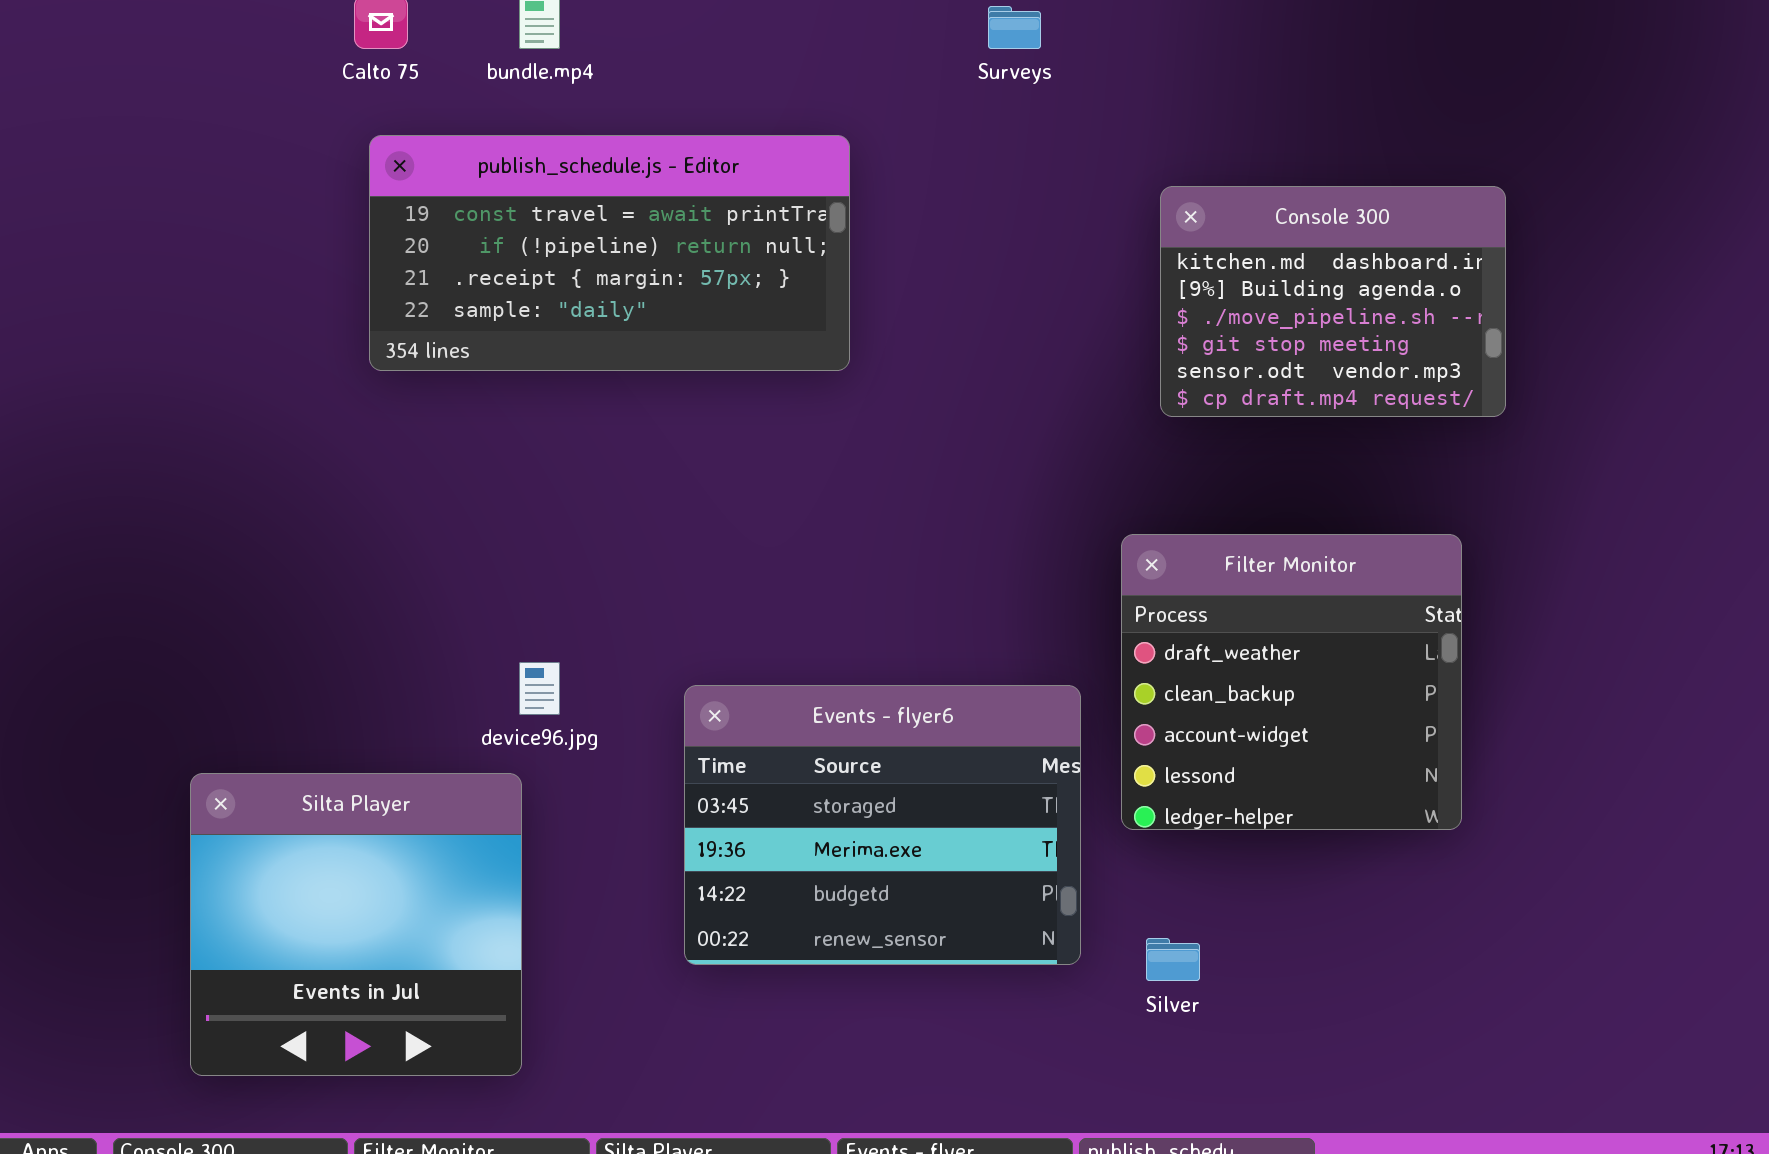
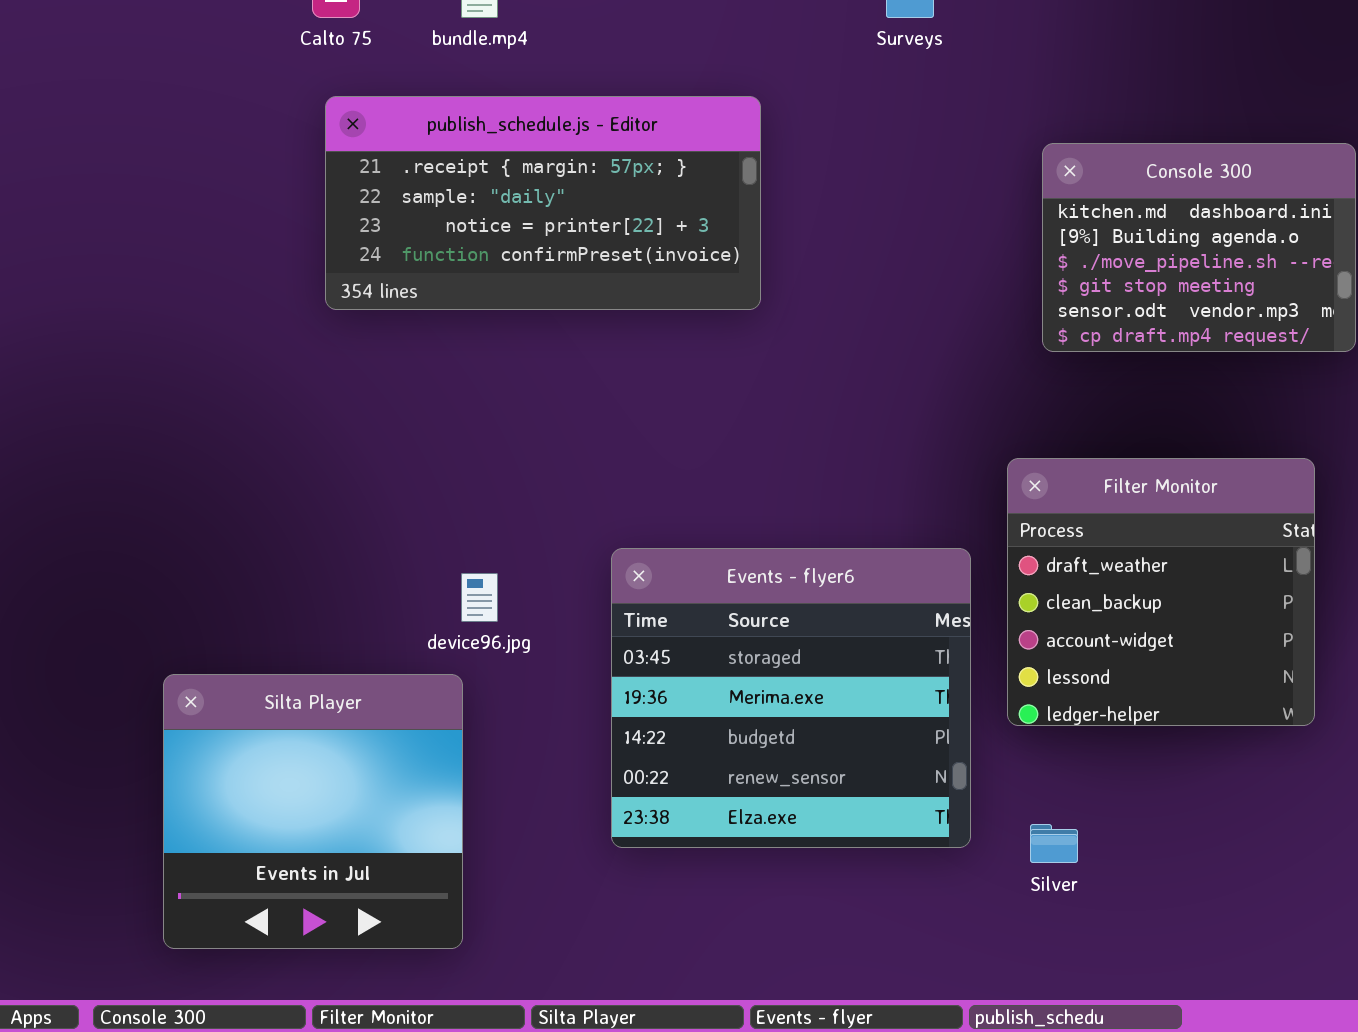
publish_schedule.js - Editor: [369,135,850,371] -> [325,96,761,310], scrolled down 2 rows
Events - flyer6: [684,685,1081,965] -> [611,548,971,848], resized

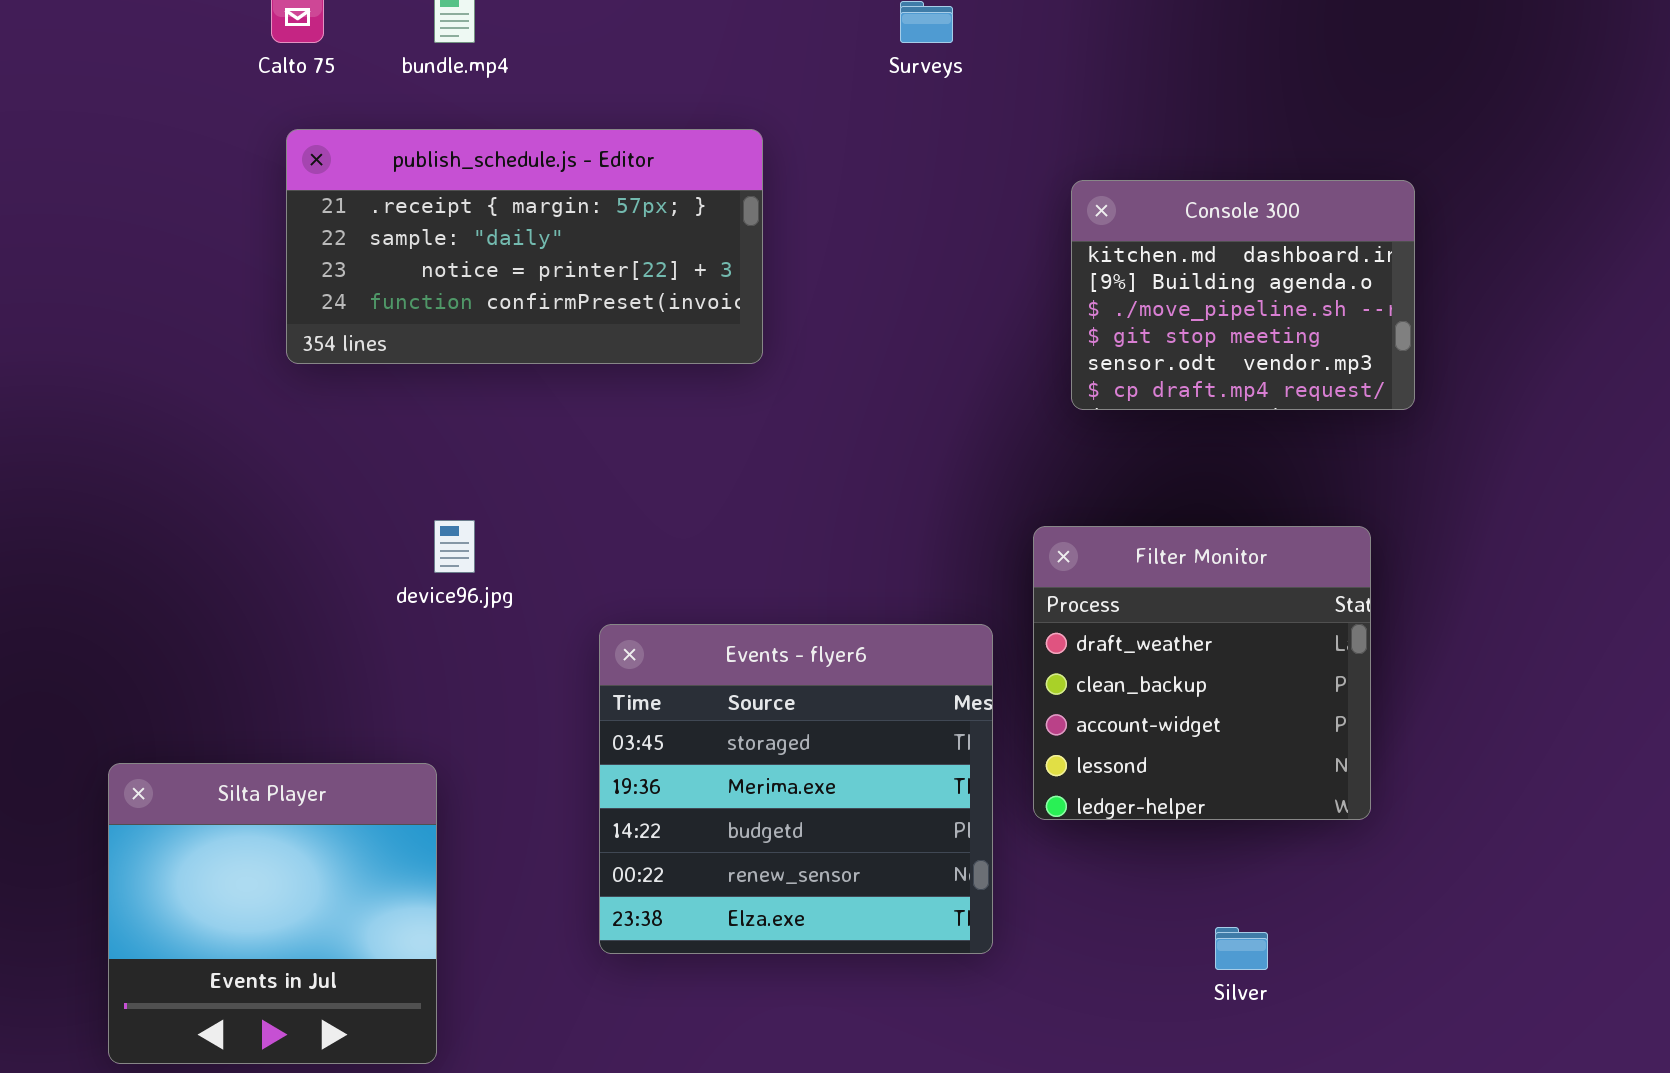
device96.jpg: [461,573,498,622] -> [434,520,475,573], moved
Silver: [1030,824,1078,863] -> [1215,927,1268,970], moved

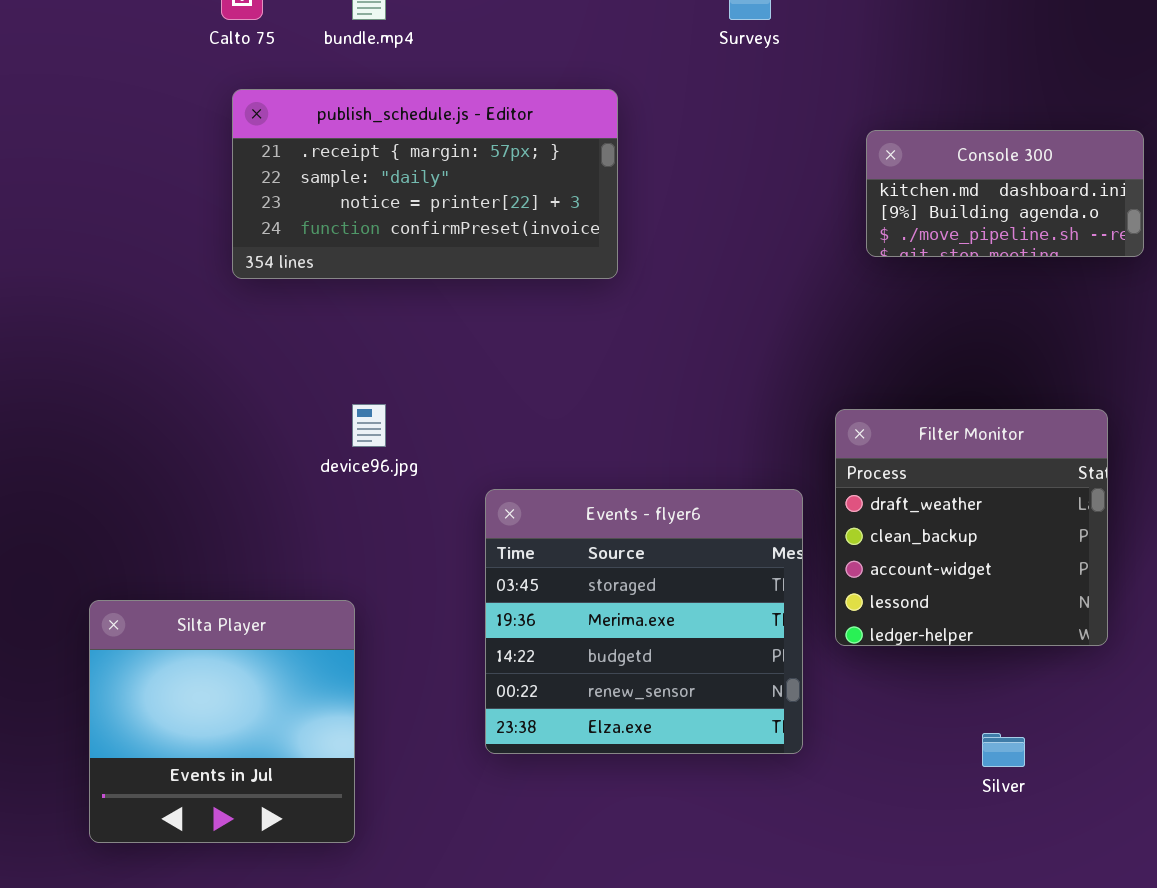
Console 300: [1071,180,1415,410] -> [866,130,1144,257], resized

